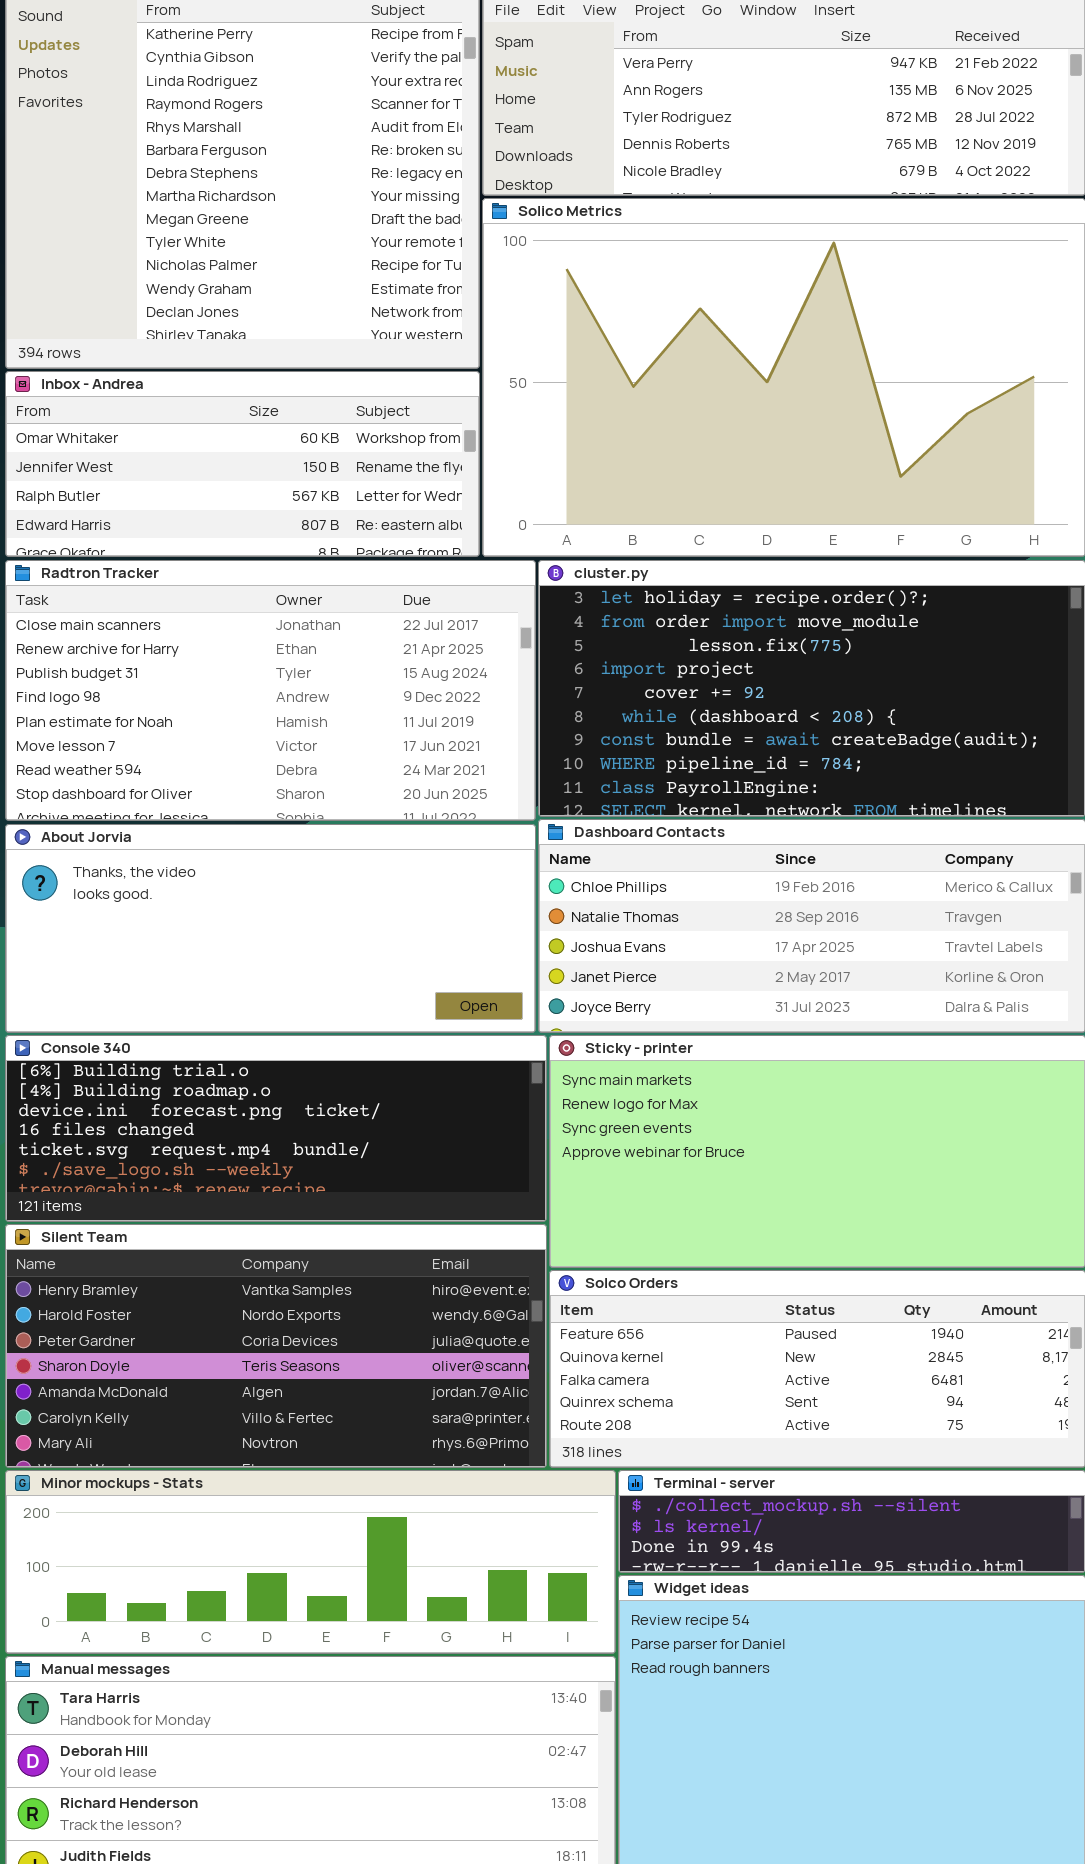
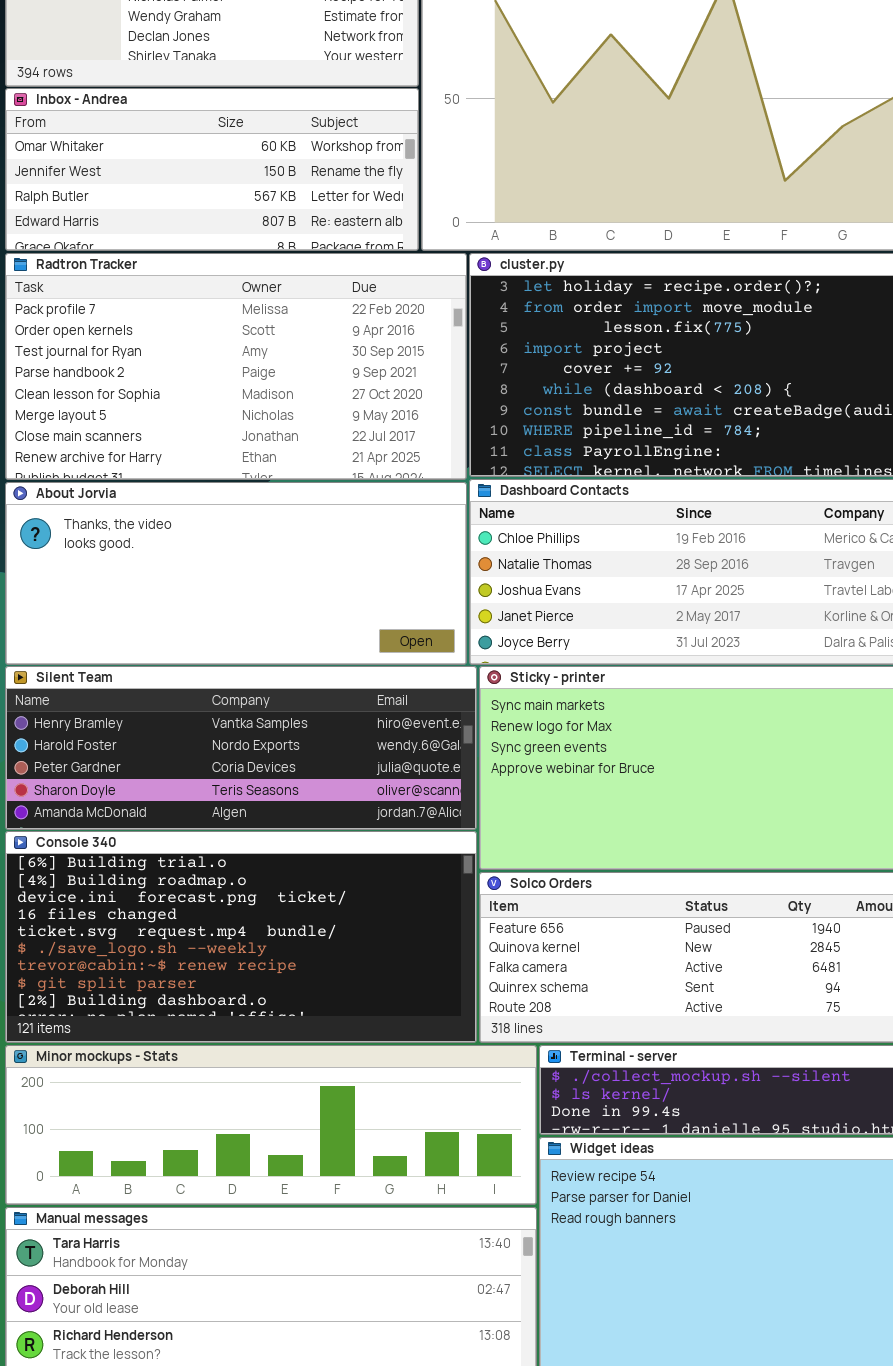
Radtron Tracker: [5,560,536,821] -> [5,253,467,480], scrolled up 6 rows
Console 340: [5,1035,547,1222] -> [5,831,477,1043], moved, resized
Silent Team: [5,1224,547,1468] -> [5,666,477,830], moved, resized

